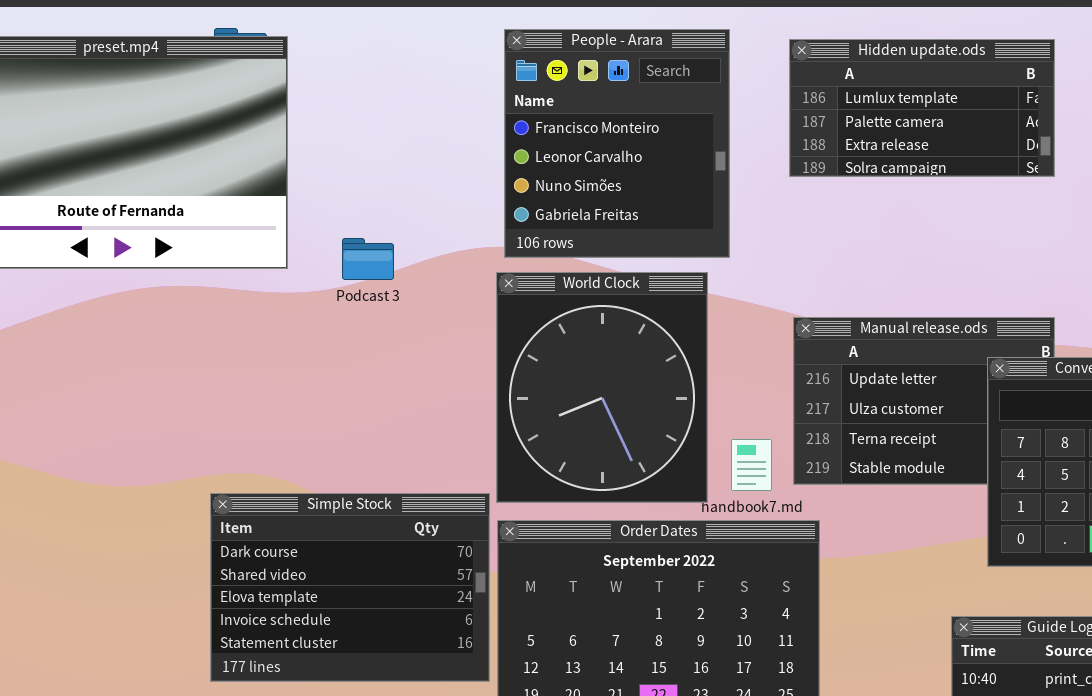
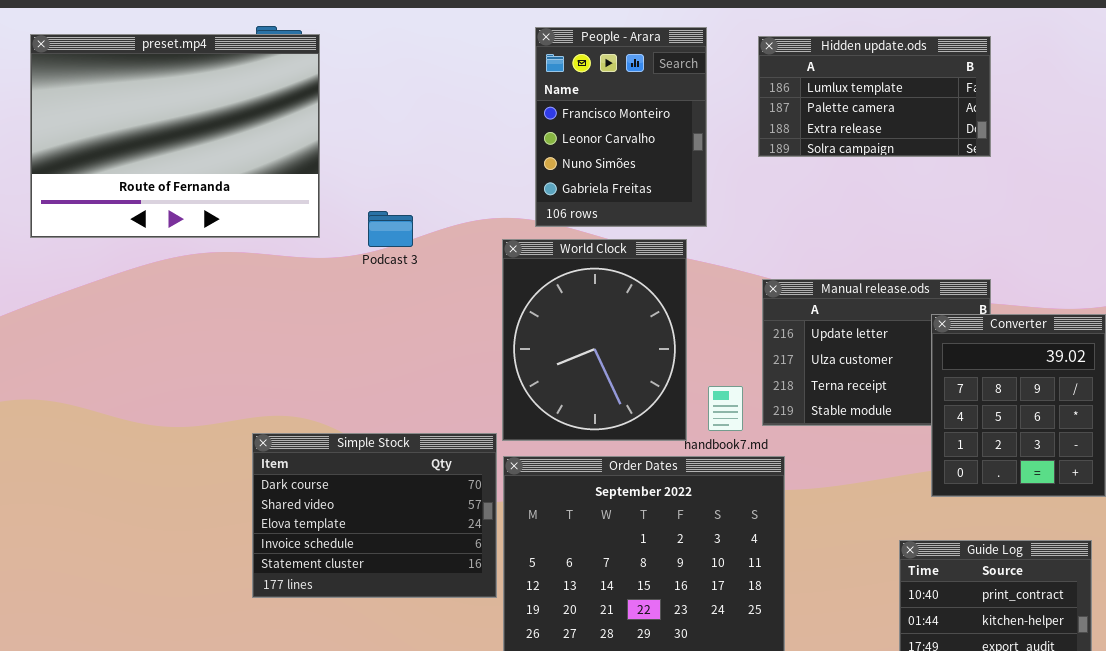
People - Arara: [504,29,730,258] -> [535,27,707,227], resized

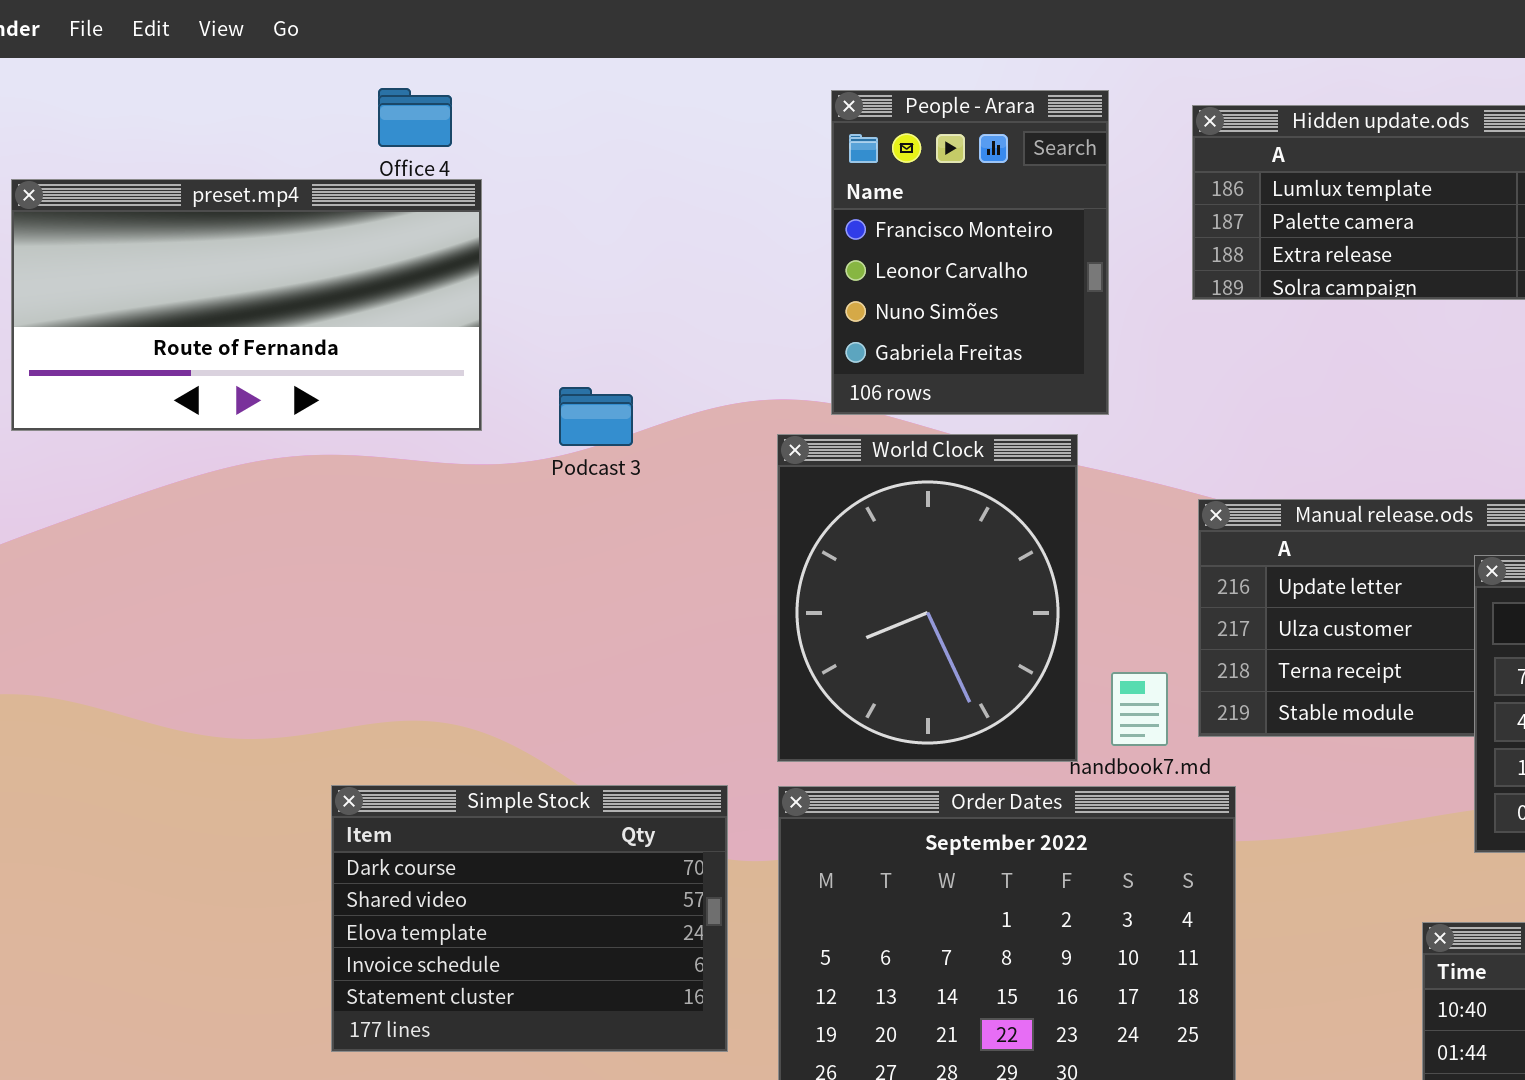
preset.mp4: [30,34,320,238] -> [11,179,482,431], resized
Simple Stock: [252,433,497,598] -> [331,785,728,1052], moved

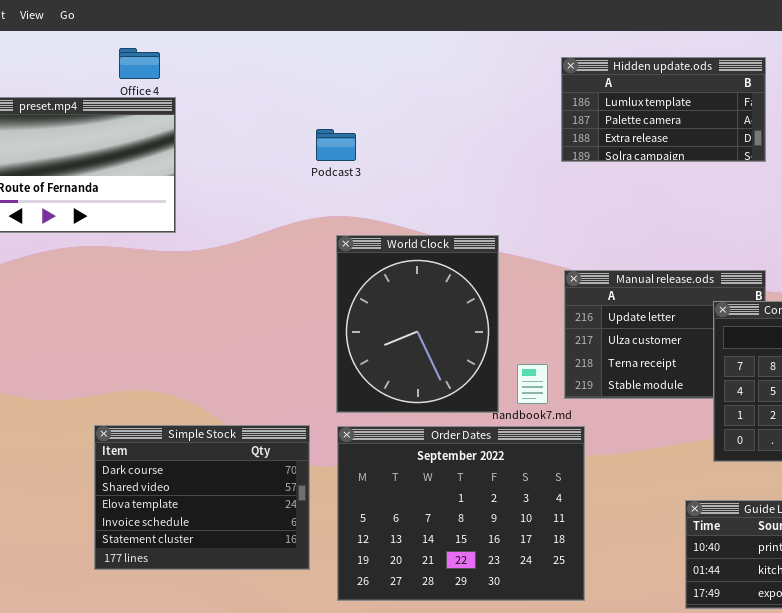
People - Arara: [831,90,1109,415] -> none, closed
Podcast 3: [559,387,633,446] -> [316,129,356,161], moved

